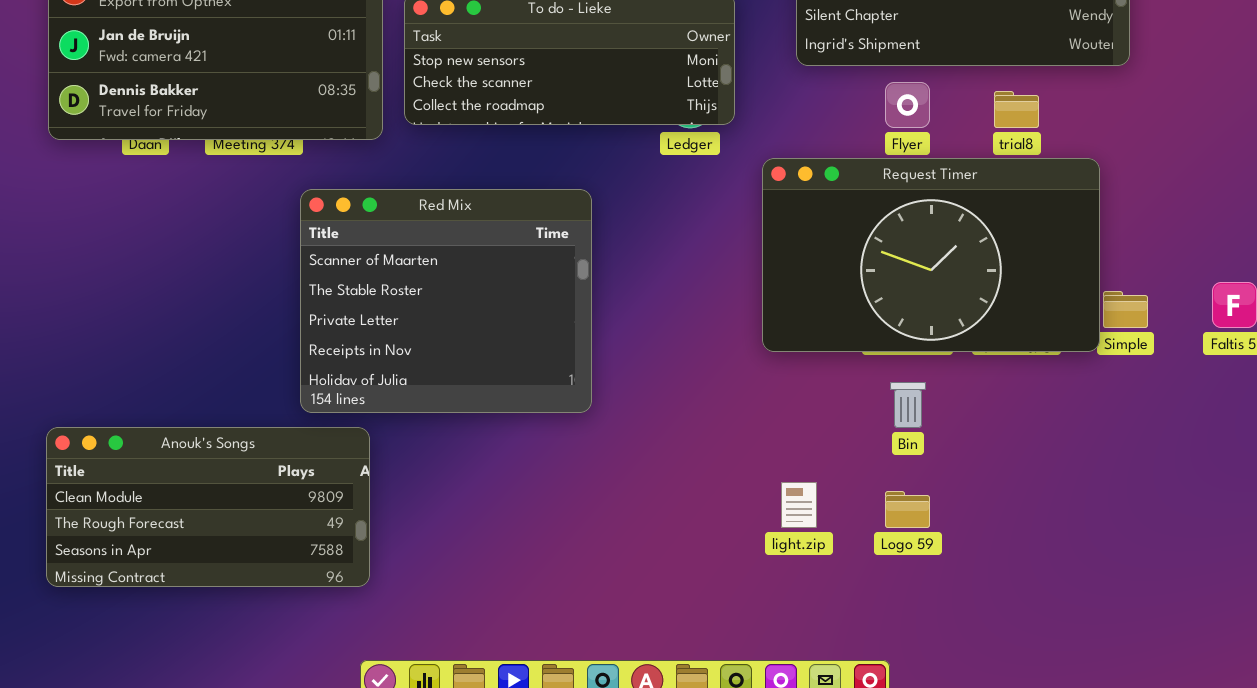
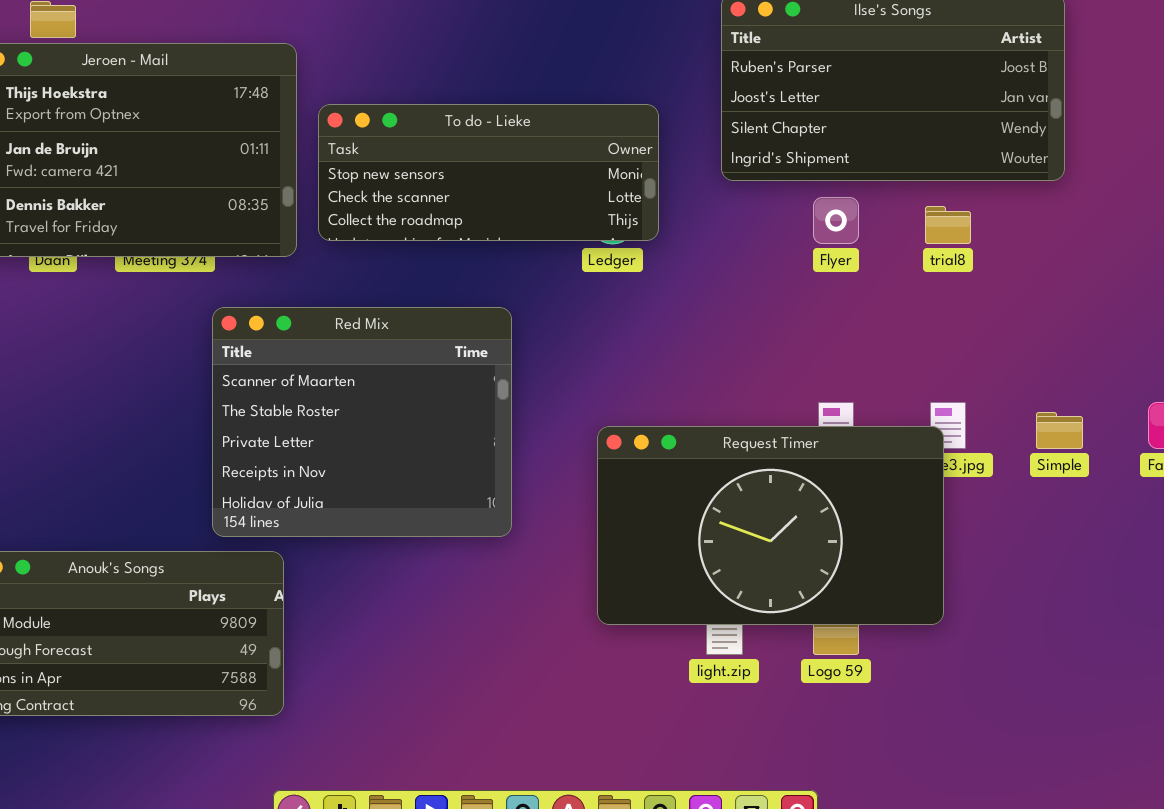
Request Timer: [762,158,1100,352] -> [597,426,944,625], moved

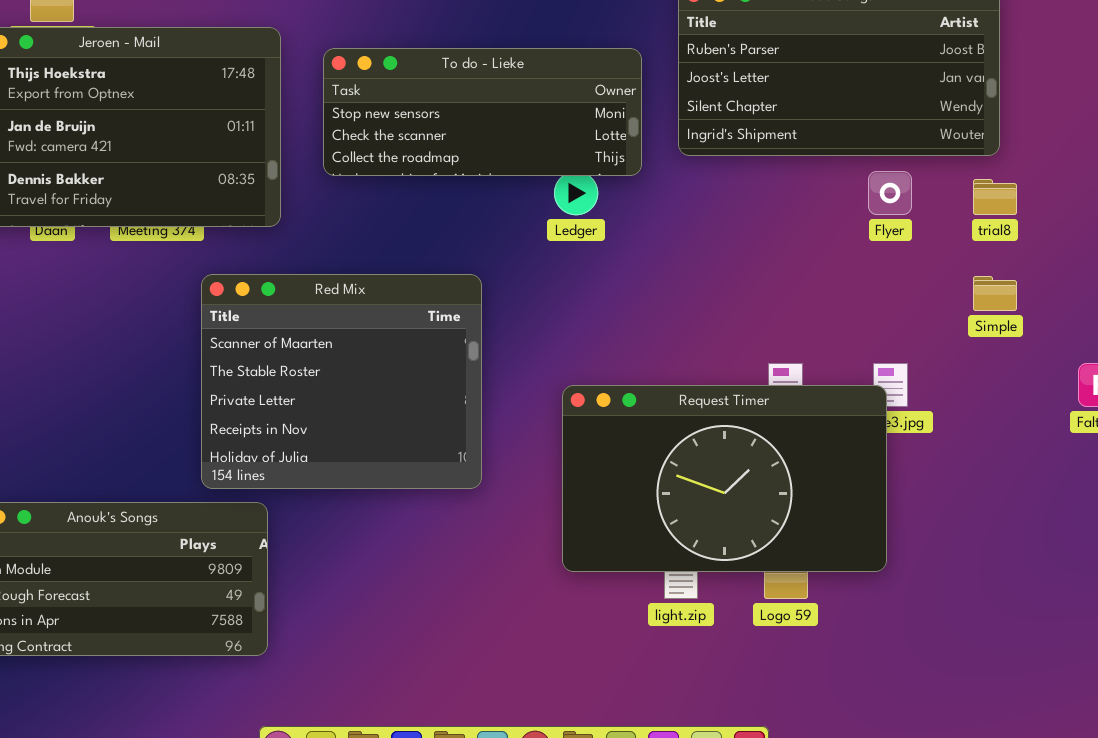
To do - Lieke: [318,104,659,241] -> [323,48,642,176], moved
Flyer: [813,197,859,244] -> [868,171,912,215], moved
trial8: [925,206,971,244] -> [973,179,1017,215], moved
Simple: [1036,412,1083,449] -> [973,276,1017,311], moved

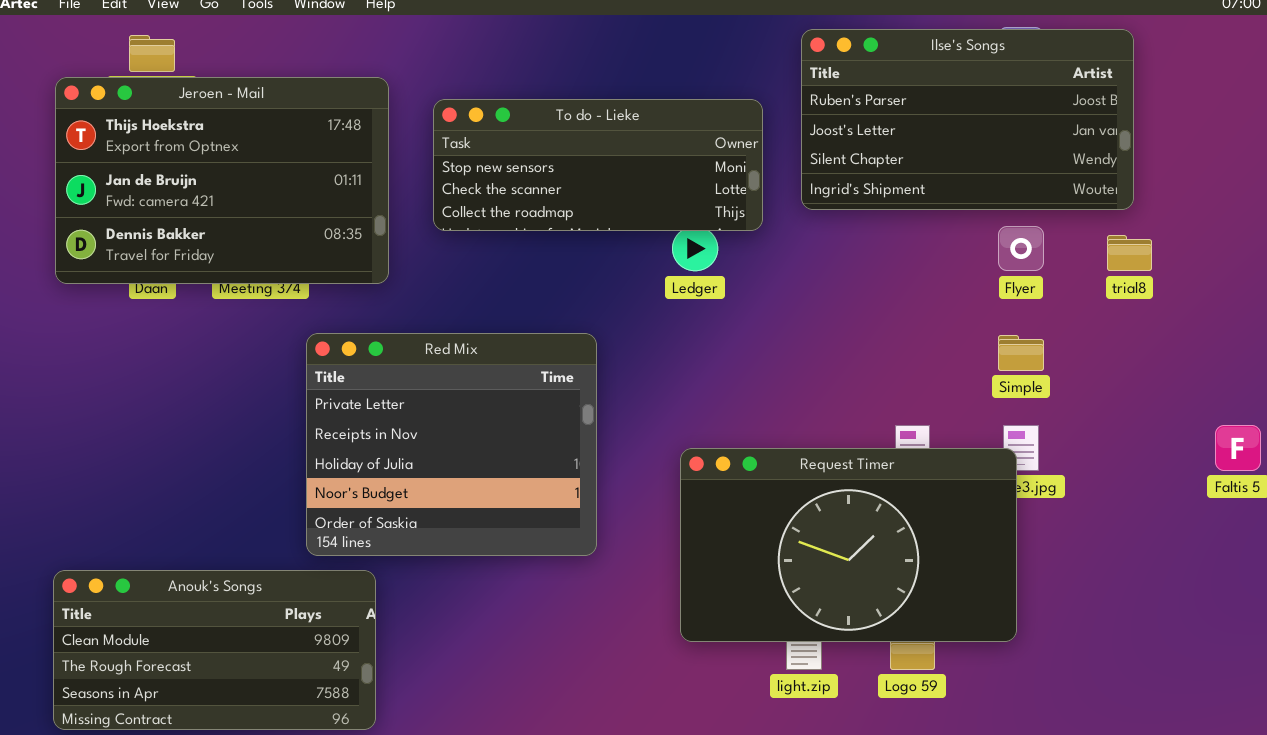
Red Mix: [201,274,482,489] -> [306,333,597,556], scrolled down 2 rows
Simple: [973,276,1017,311] -> [998,335,1044,371], moved

